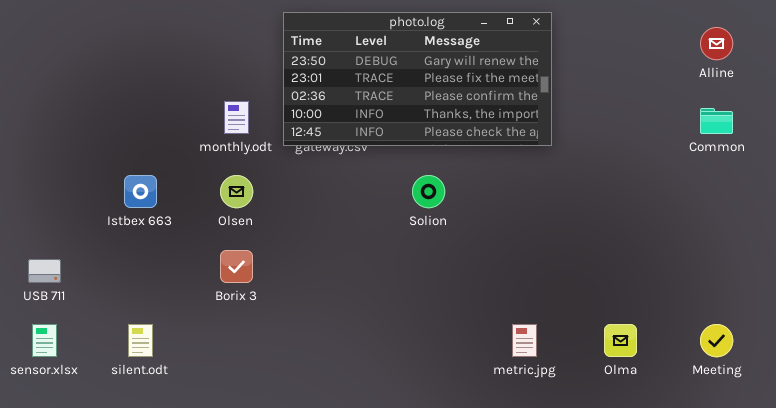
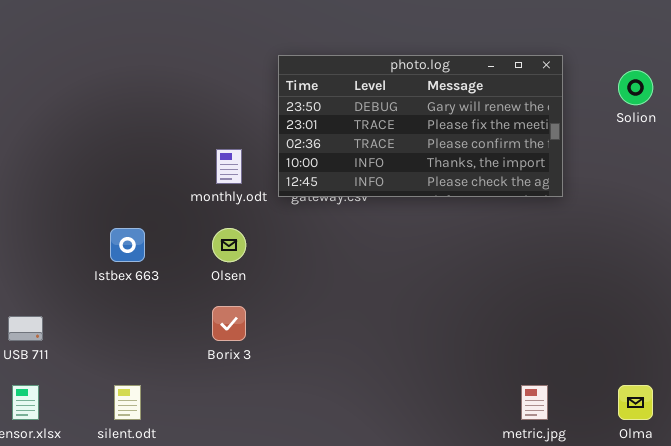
Solion: [412,175,445,208] -> [618,70,653,105], moved

